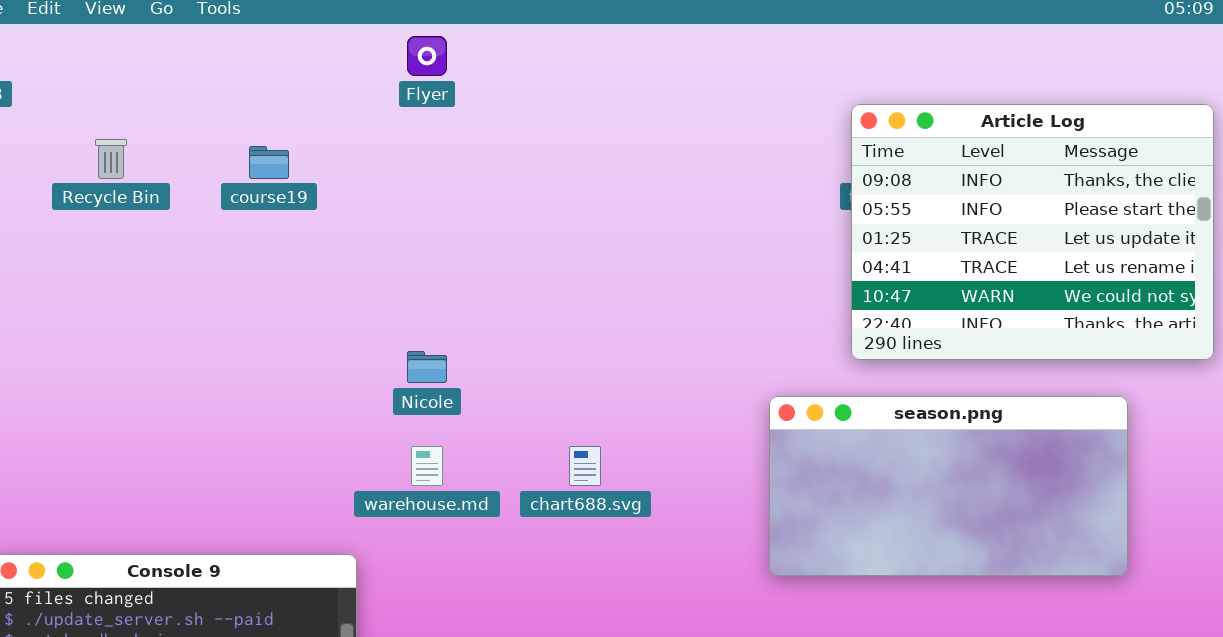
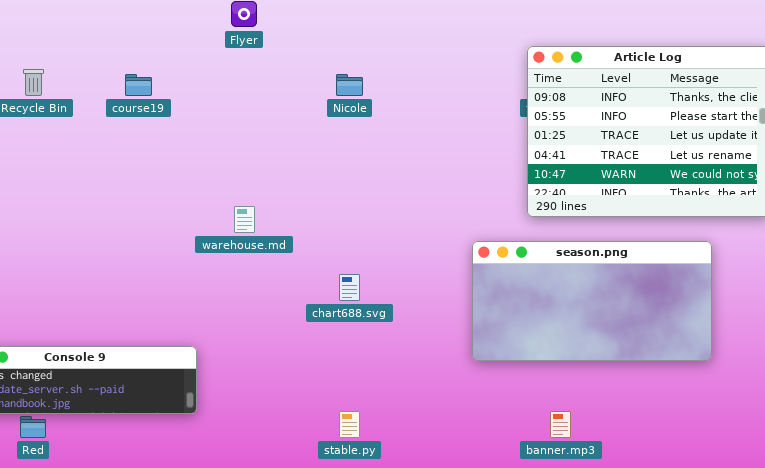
Nicole: [407,351,447,383] -> [336,74,363,96], moved
warehouse.md: [411,446,443,486] -> [234,206,255,233], moved

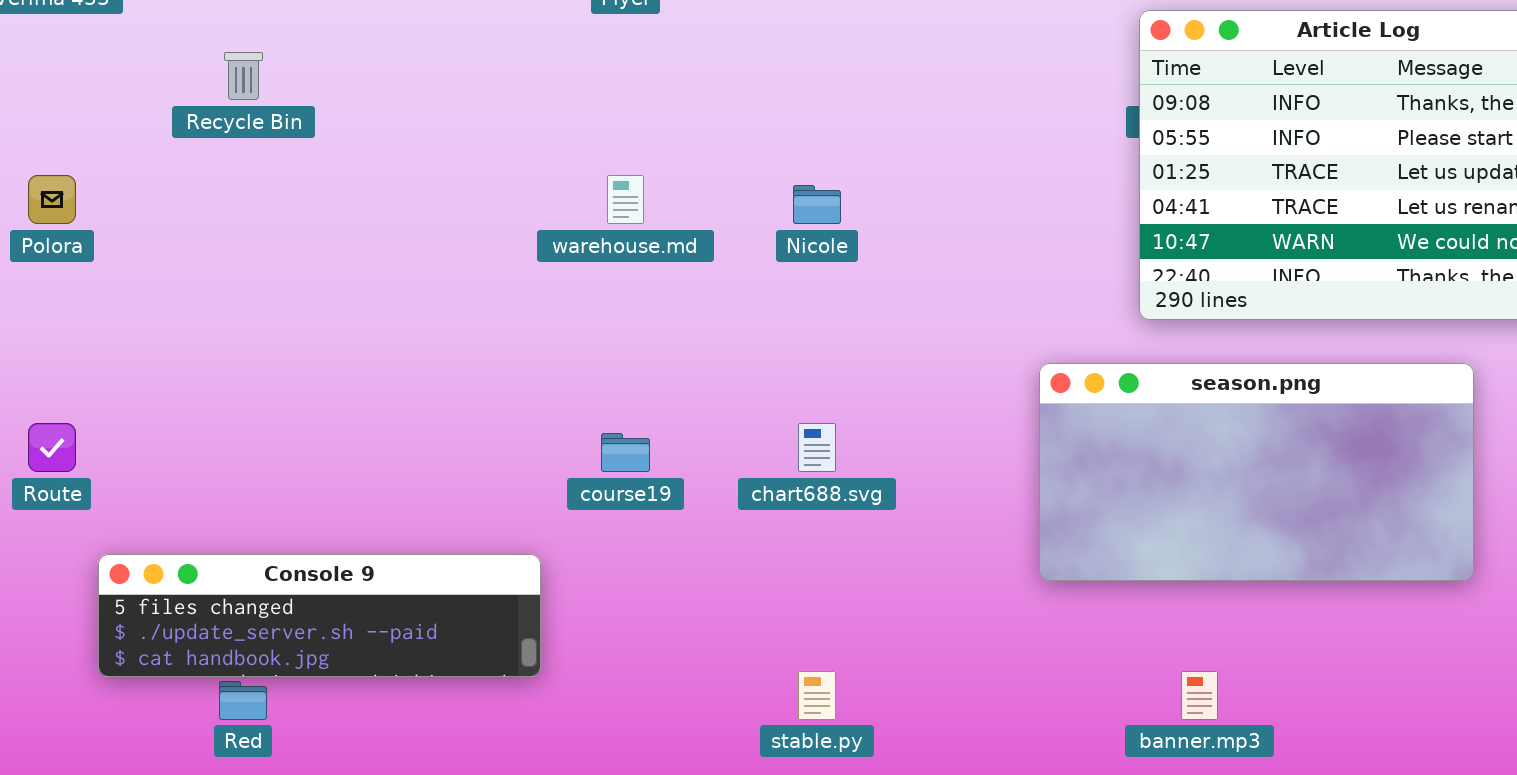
course19: [125,74,152,96] -> [601,433,650,472], moved
Nicole: [336,74,363,96] -> [793,185,841,224], moved
warehouse.md: [234,206,255,233] -> [607,175,644,224], moved

